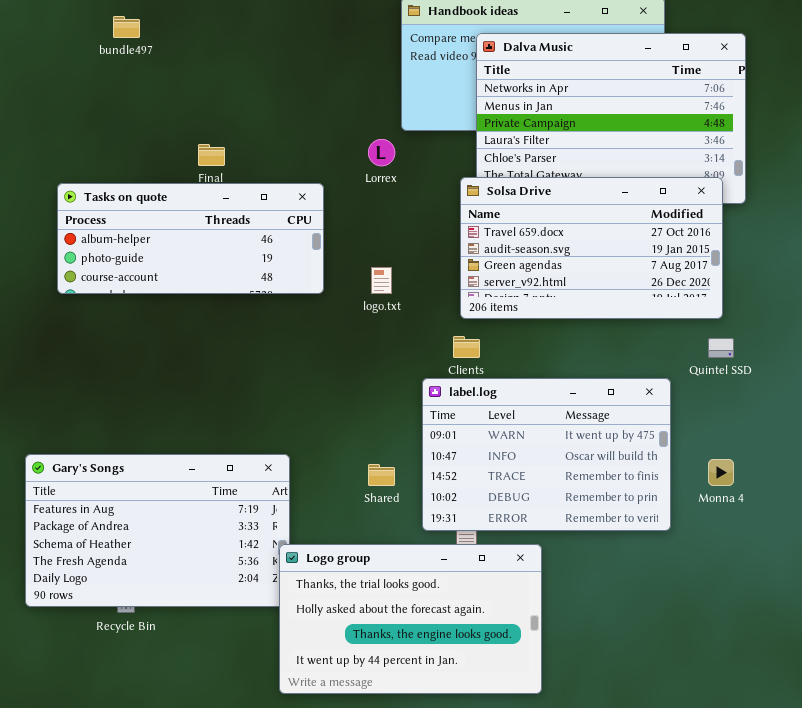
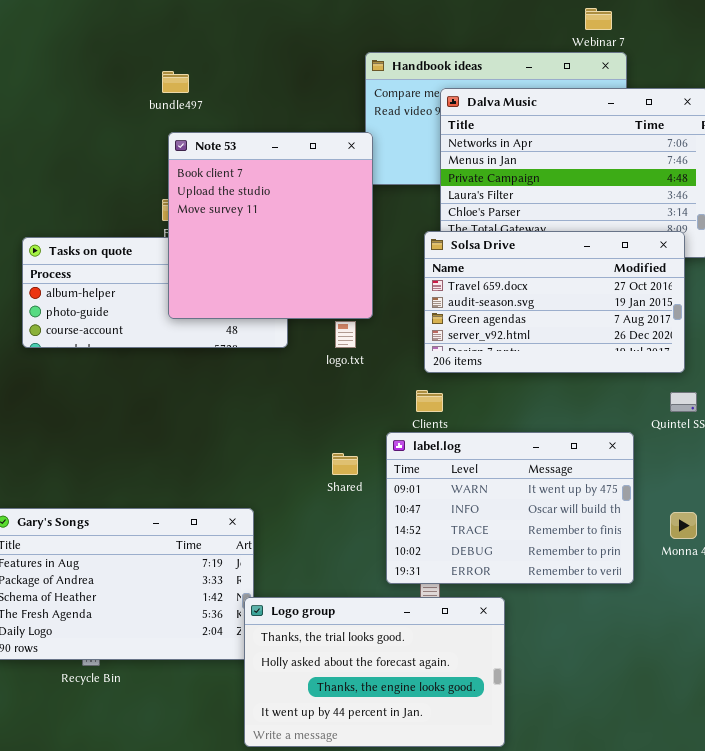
bundle497: [113,16,140,38] -> [162,71,189,93], moved
Note 53: none -> [168,132,373,319], opened
Shared: [368,464,395,486] -> [332,453,358,475], moved

